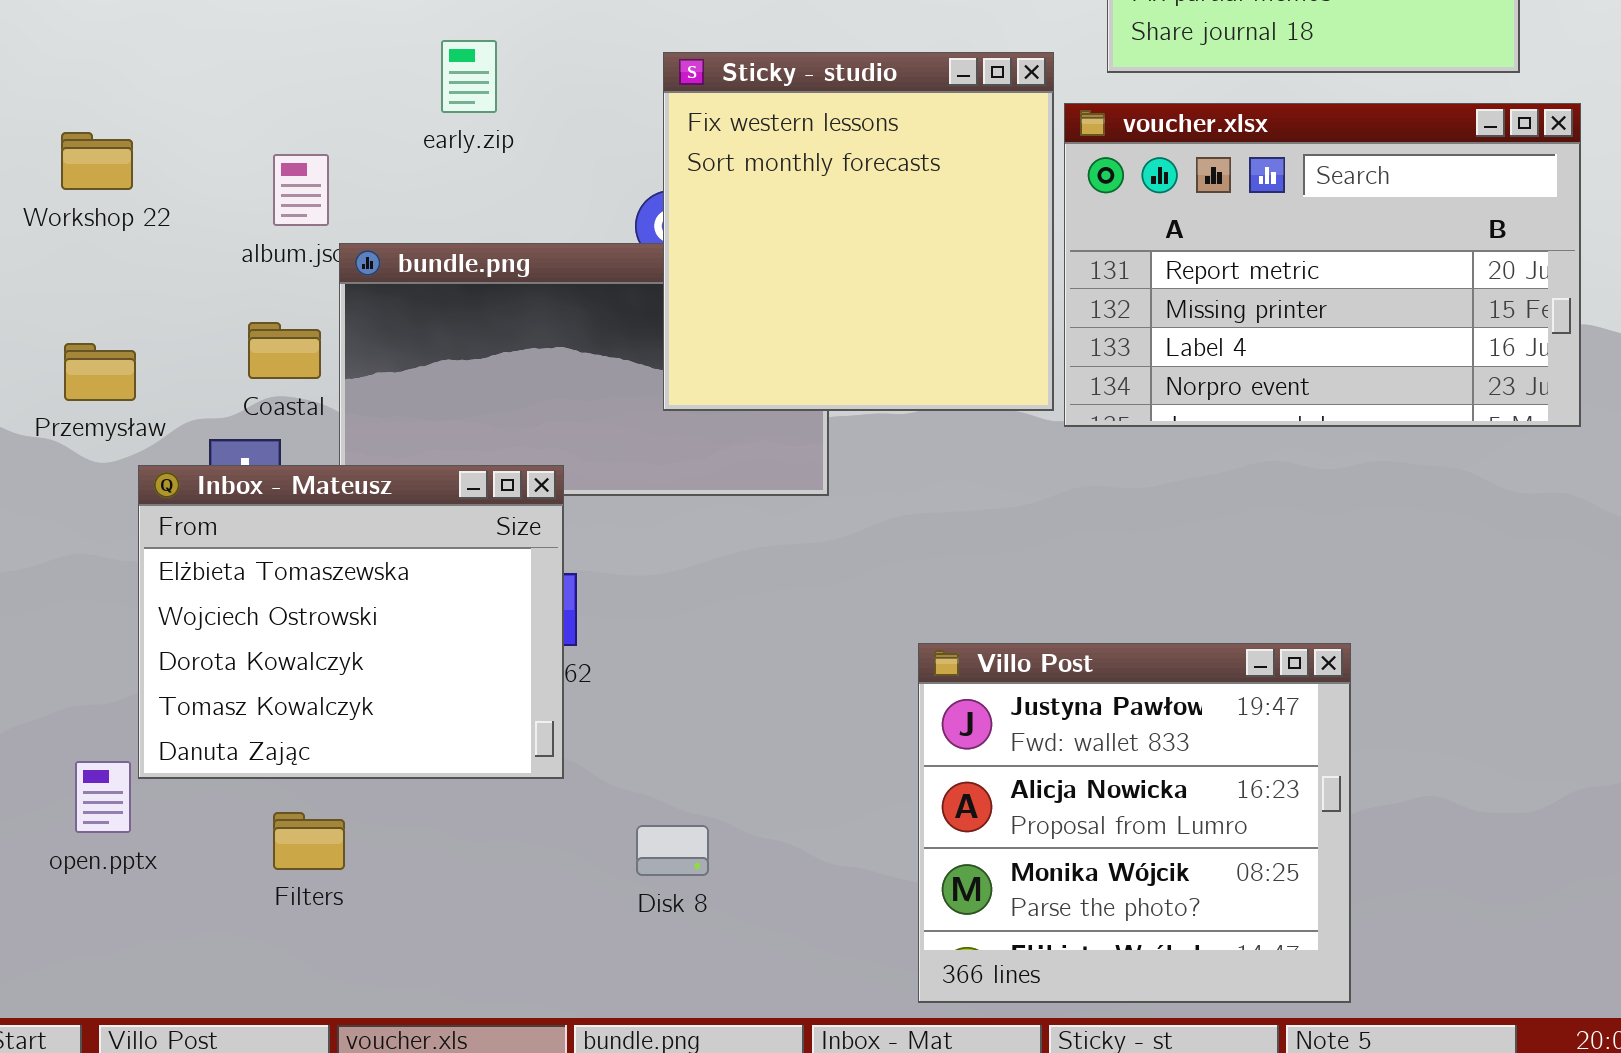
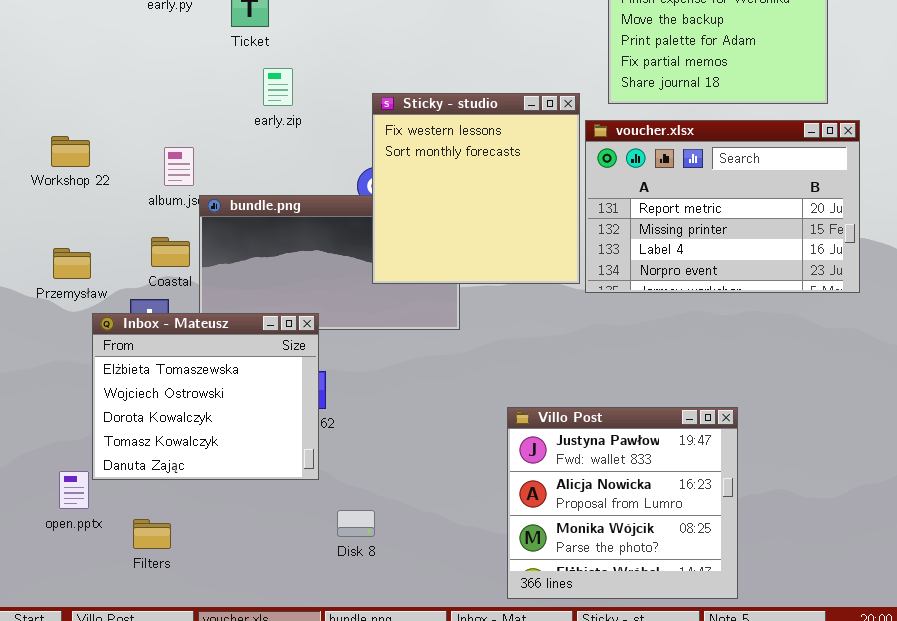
early.zip: [441,40,497,113] -> [263,68,293,106], moved
Filters: [273,812,345,870] -> [133,519,171,549], moved
Disk 8: [636,825,709,876] -> [337,510,375,537], moved

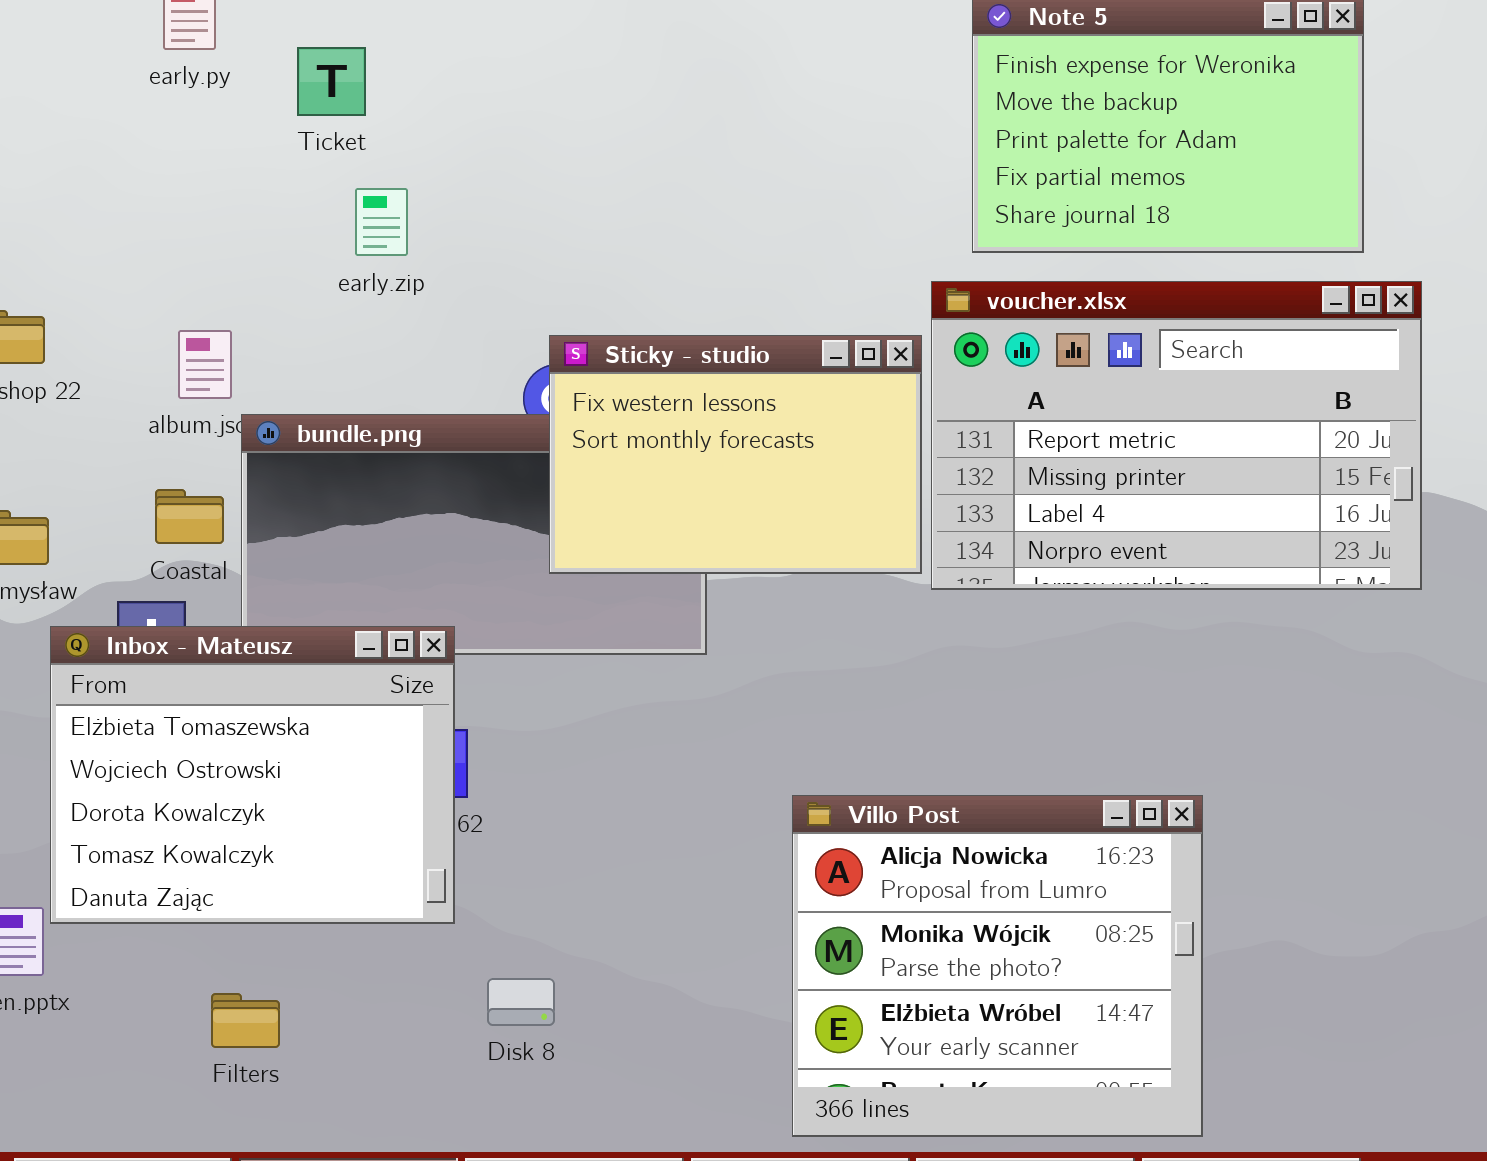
Sticky - studio: [372,93,580,284] -> [549,335,922,574], resized
Villo Post: [507,407,738,599] -> [792,795,1203,1137], scrolled down 1 row
Filters: [133,519,171,549] -> [211,993,280,1048], moved

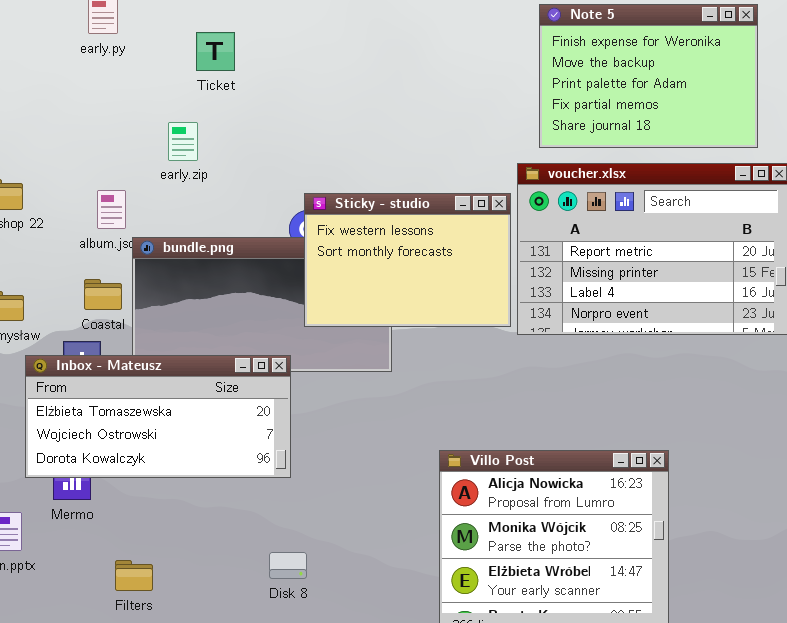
Ticket: [297,47,366,116] -> [196,32,235,71], moved
early.zip: [355,188,408,256] -> [168,122,198,161], moved
Inbox - Mateusz: [50,626,455,924] -> [25,355,291,478], resized

